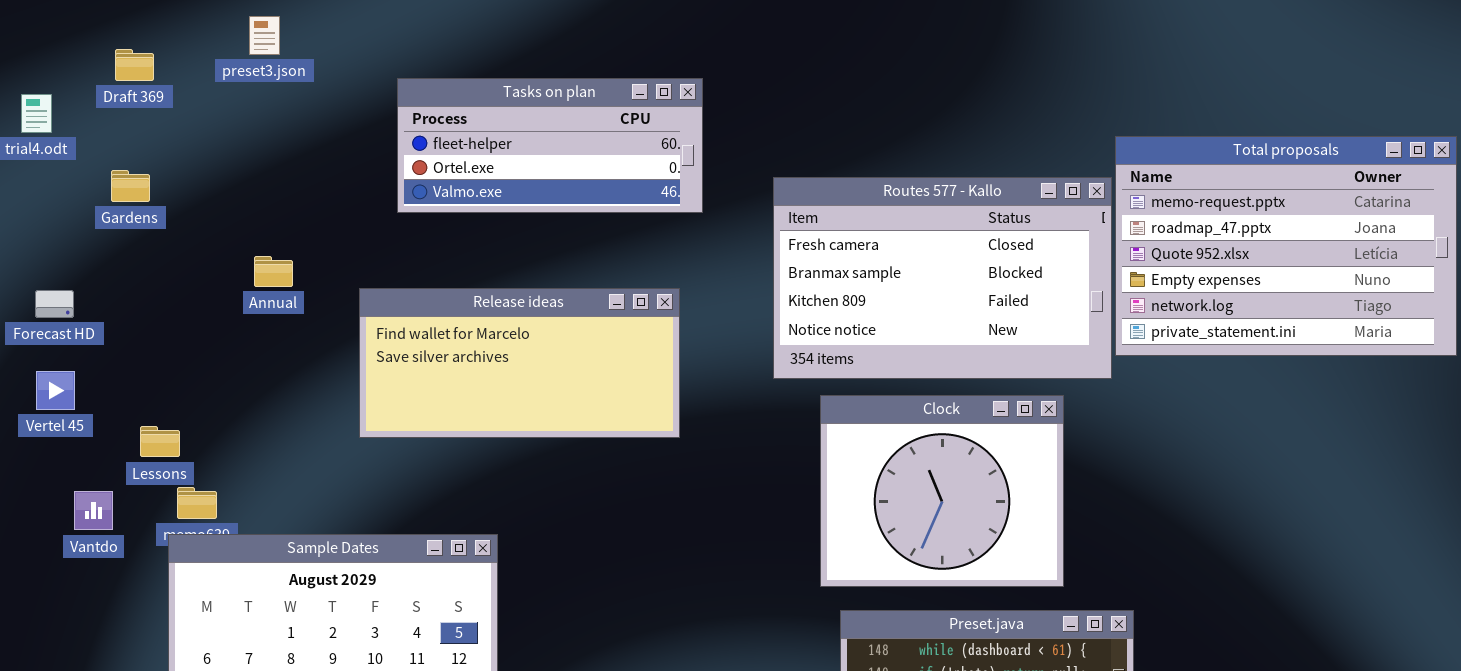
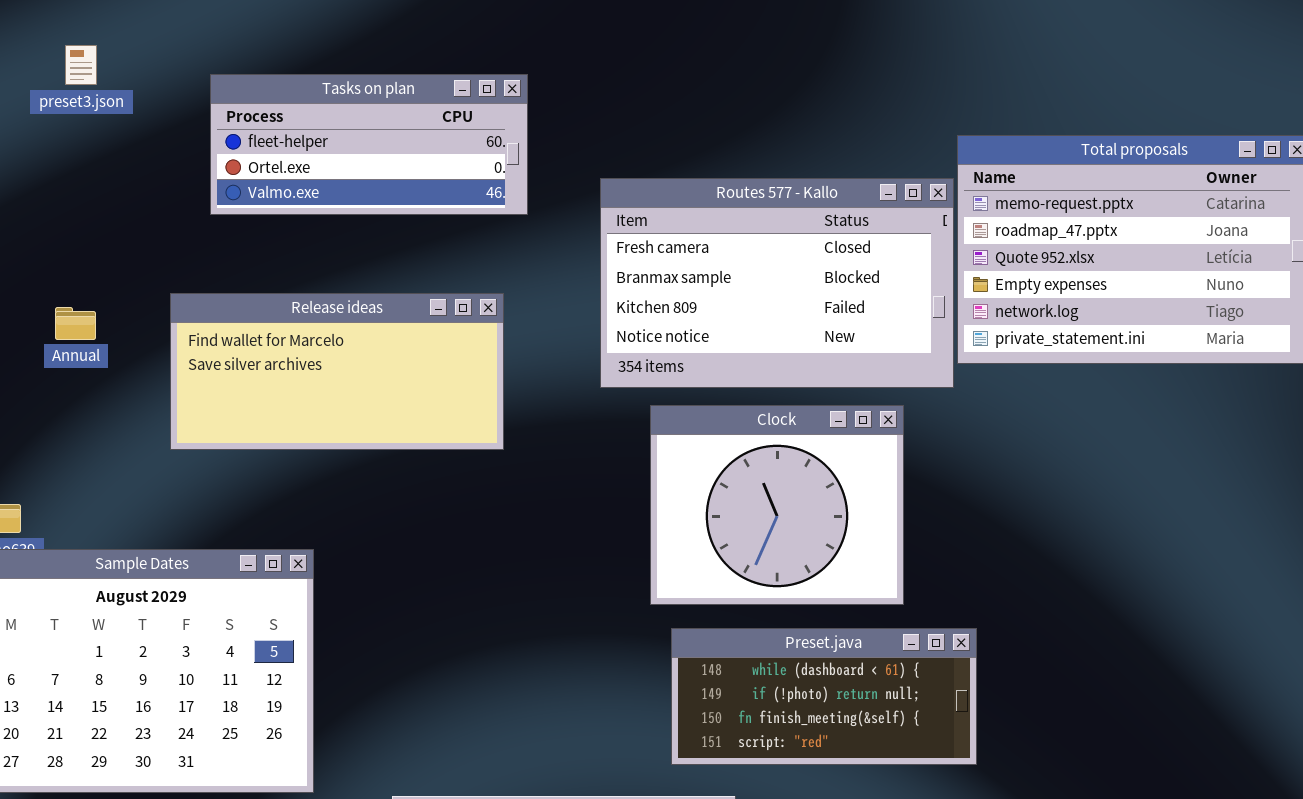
preset3.json: [249,16,280,55] -> [65,45,97,85], moved
Annual: [254,256,293,287] -> [55,307,96,340], moved

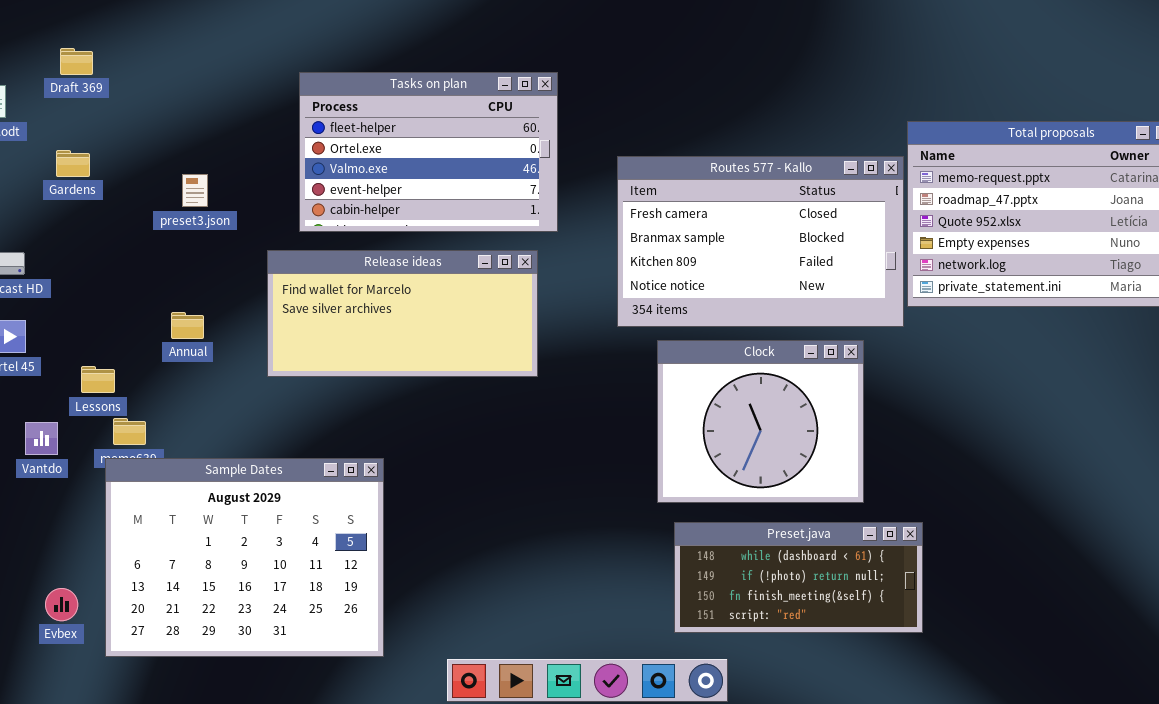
preset3.json: [65,45,97,85] -> [182,174,208,207], moved
Tasks on plan: [210,74,528,215] -> [299,72,558,232], resized
Annual: [55,307,96,340] -> [171,312,204,339], moved

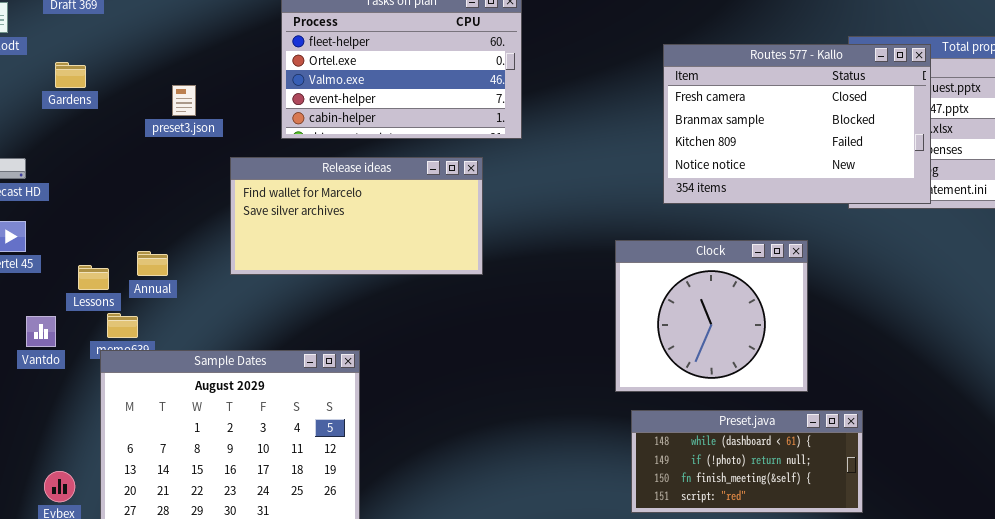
Routes 577 - Kallo: [617,156,904,327] -> [663,44,931,204], moved
Release ideas: [267,250,538,377] -> [230,157,483,275], moved
Annual: [171,312,204,339] -> [137,251,168,276], moved

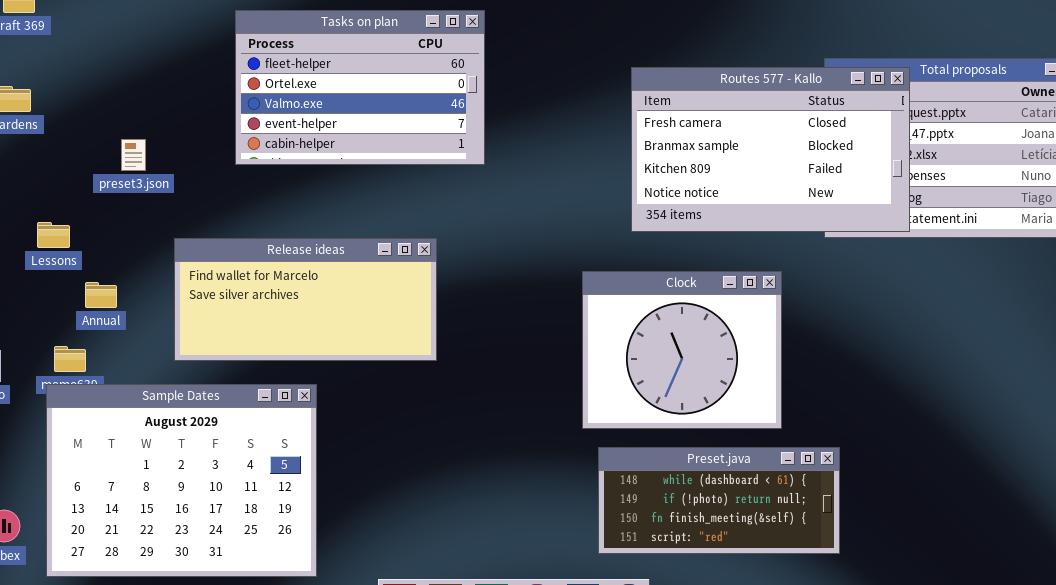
preset3.json: [172,85,196,116] -> [121,139,146,171], moved
Release ideas: [230,157,483,275] -> [174,238,437,361], moved
Lessons: [78,265,109,290] -> [37,222,70,248], moved

